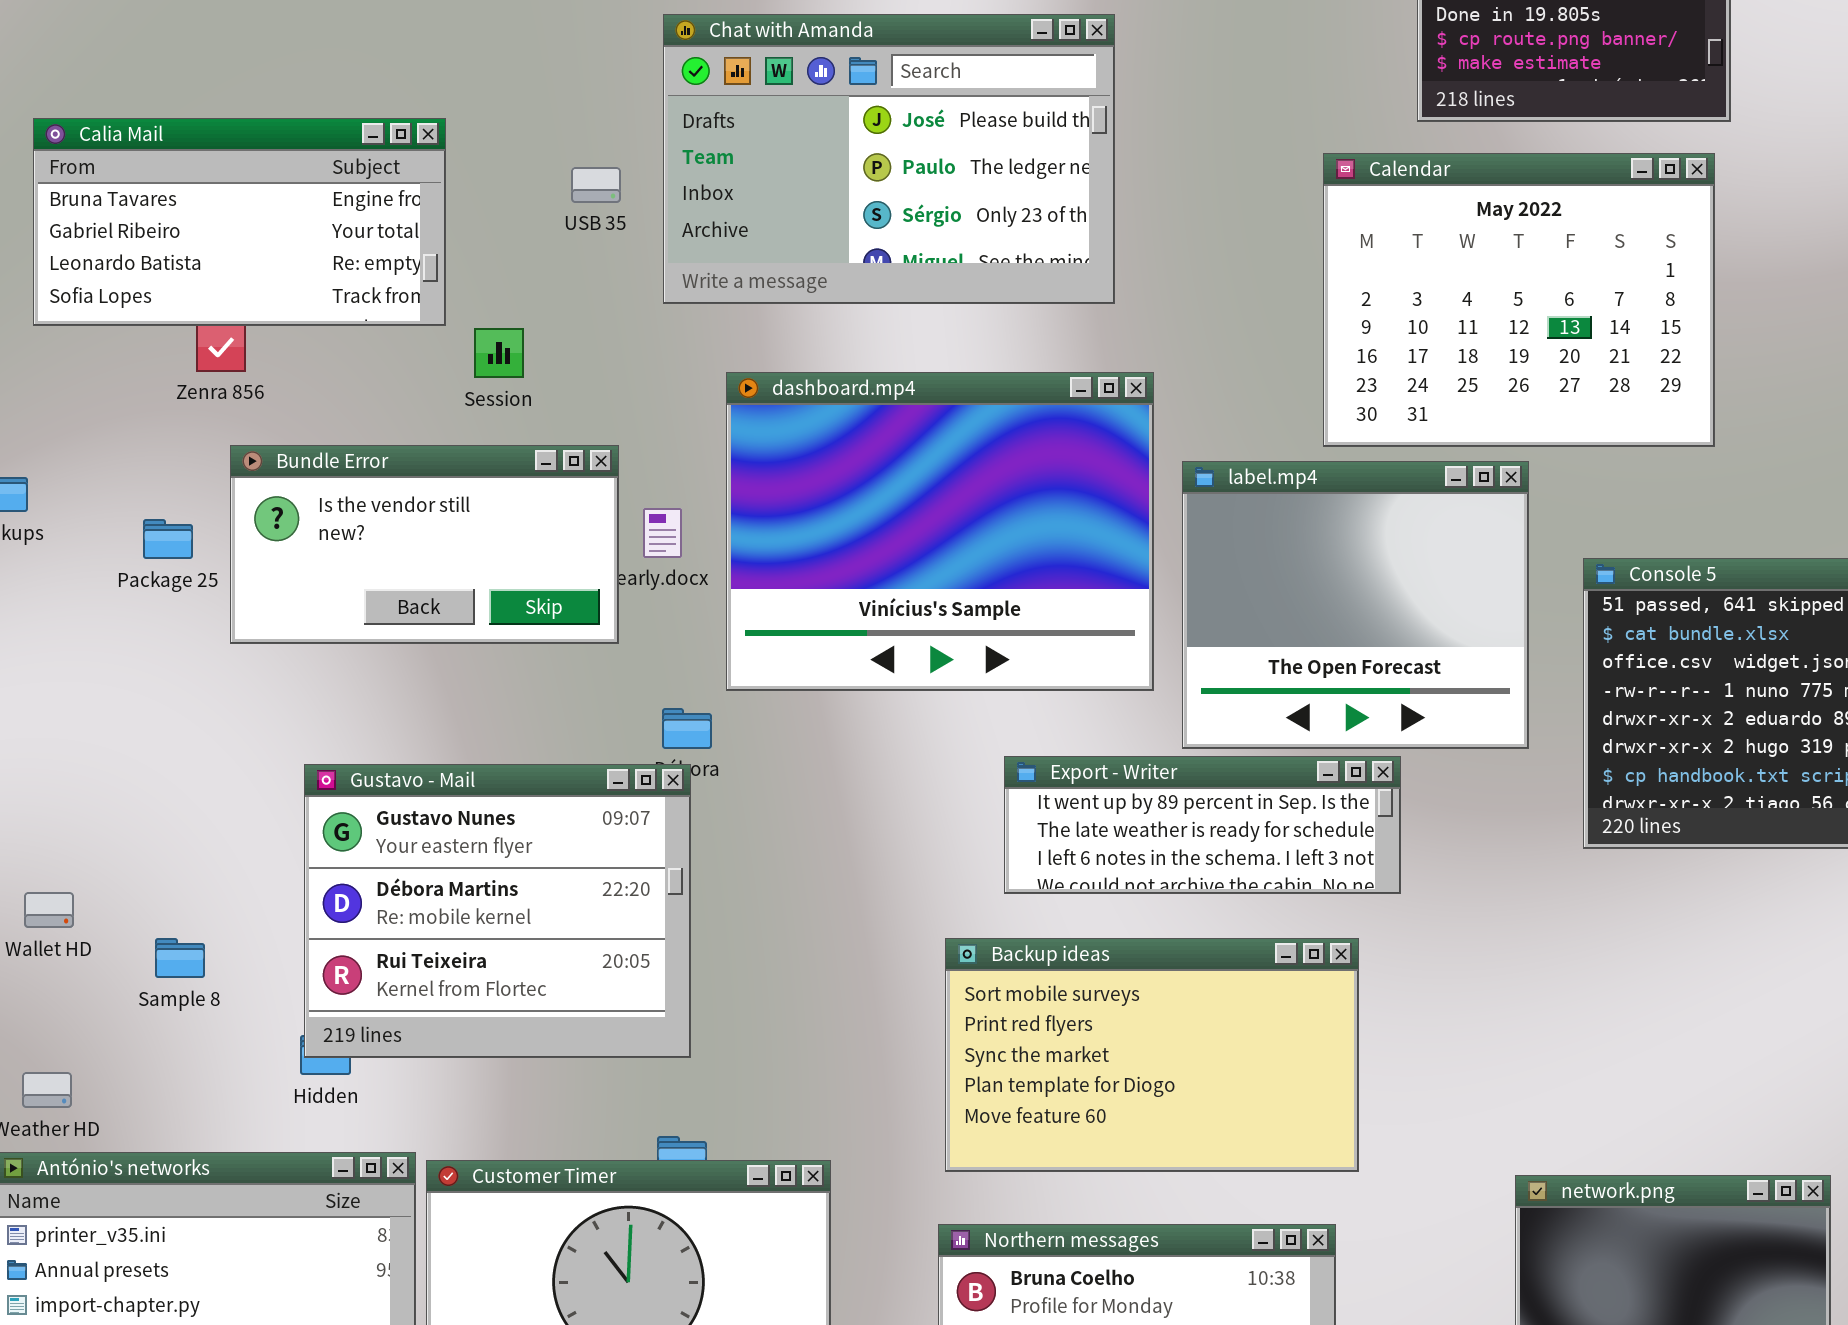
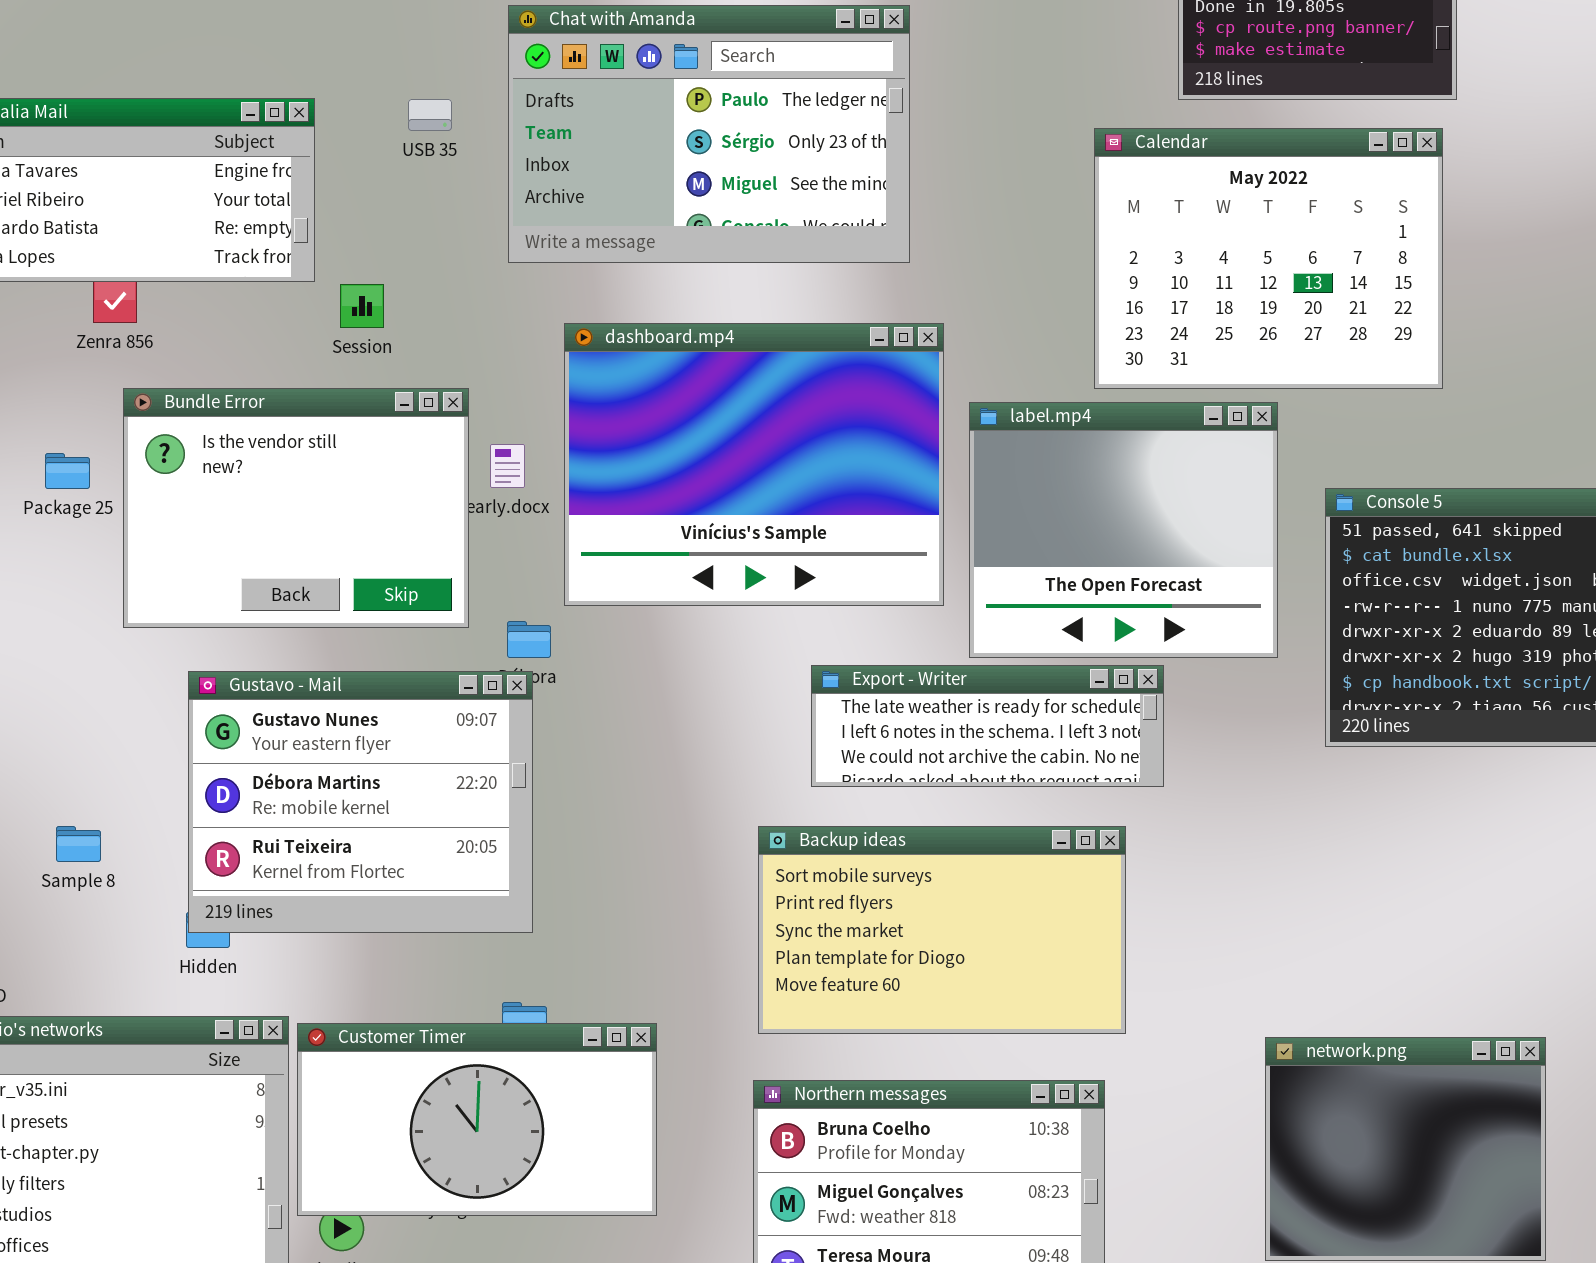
Chat with Amanda: [663,14,1115,304] -> [508,5,910,263], scrolled down 1 row
USB 35: [571,167,621,203] -> [408,99,452,131], moved
Bundle Error: [230,445,619,644] -> [123,388,469,628], resized
Export - Writer: [1004,756,1401,894] -> [811,665,1164,787], scrolled down 1 row

